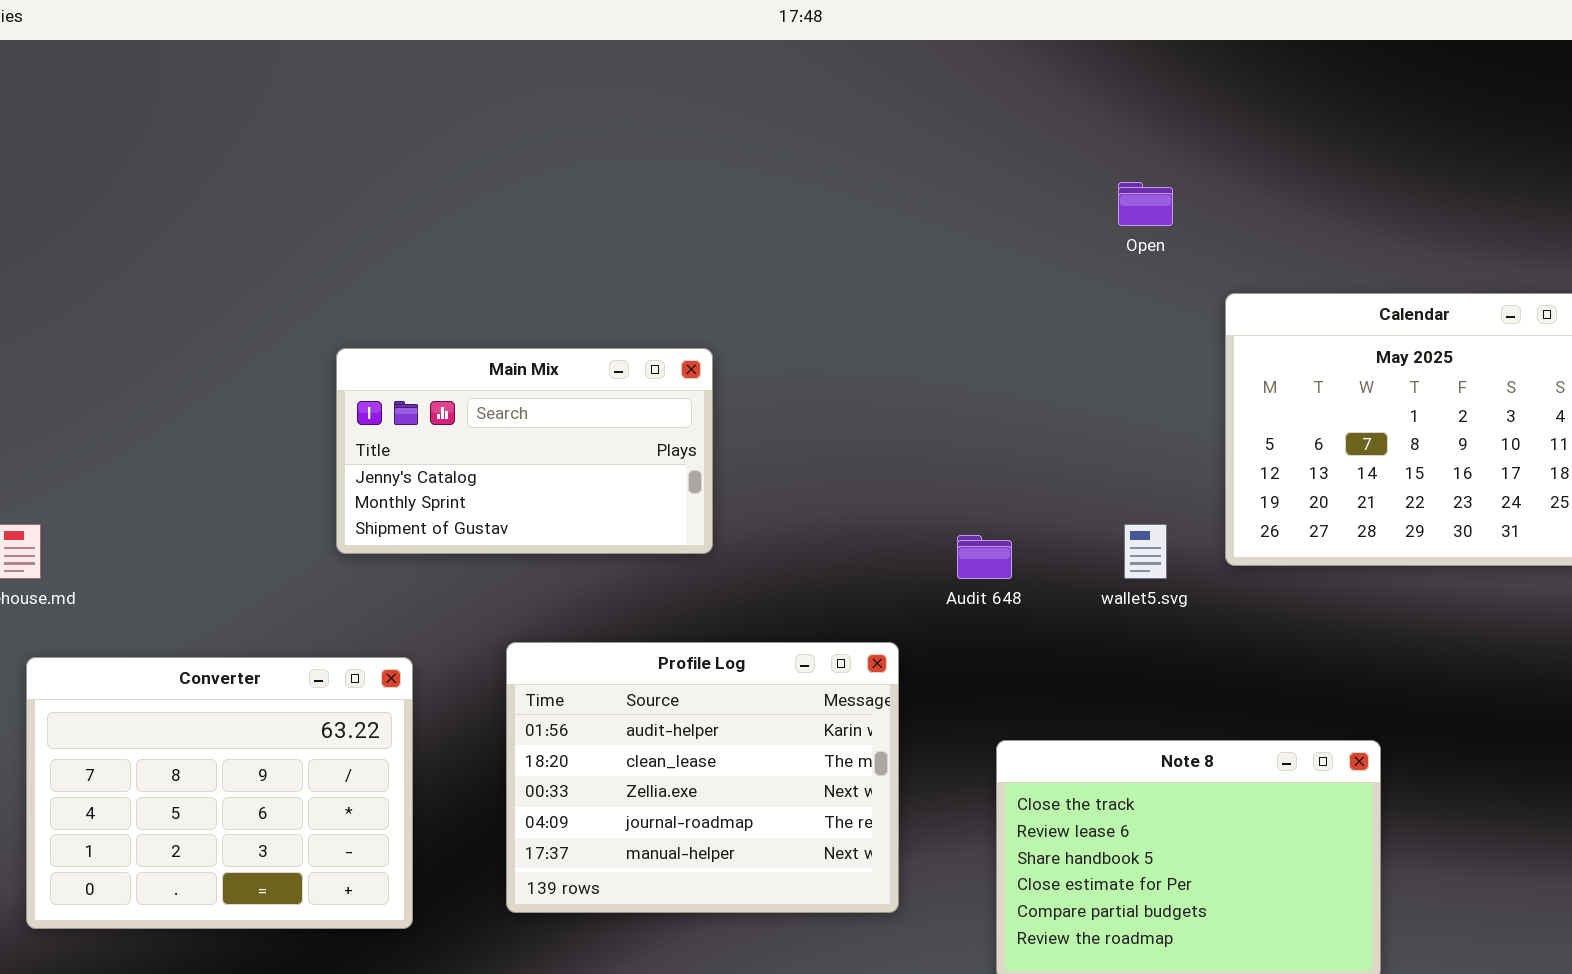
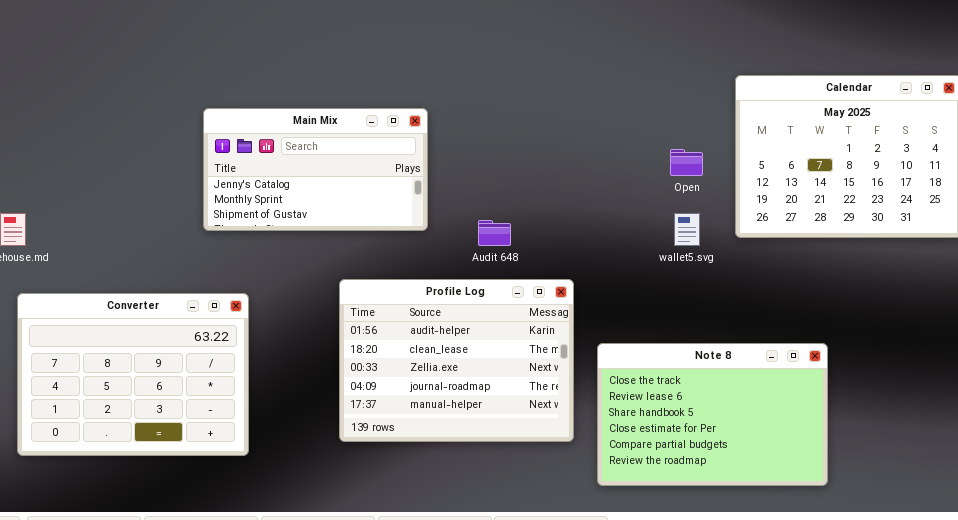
Open: [1118,182,1173,226] -> [670,149,703,176], moved
Audit 648: [957,535,1012,579] -> [478,220,511,246], moved
Profile Log: [506,642,899,913] -> [339,279,574,442], moved

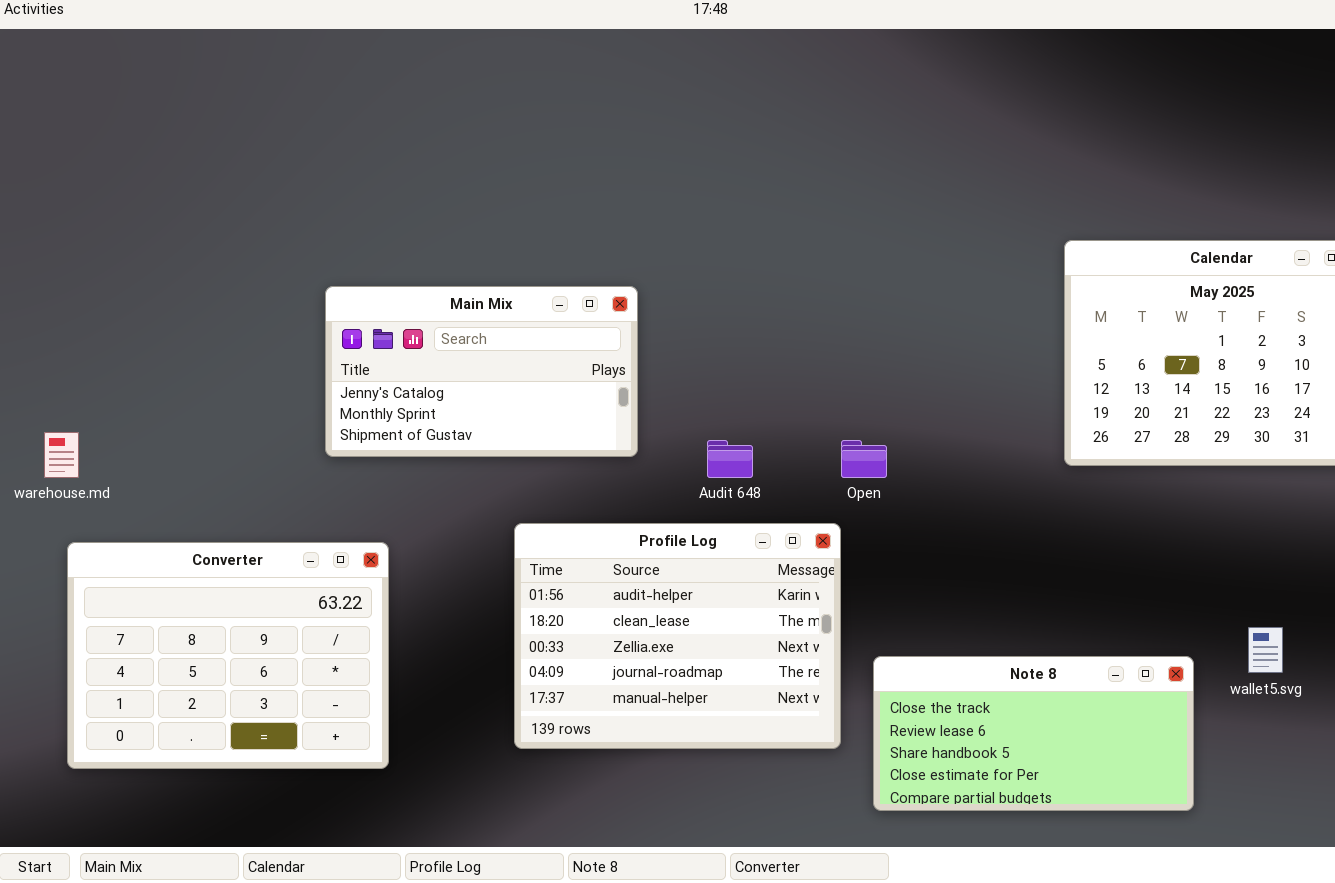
Open: [670,149,703,176] -> [841,440,887,478], moved
wallet5.svg: [674,213,700,246] -> [1248,627,1283,673], moved
Note 8: [597,343,828,486] -> [873,656,1194,811], resized

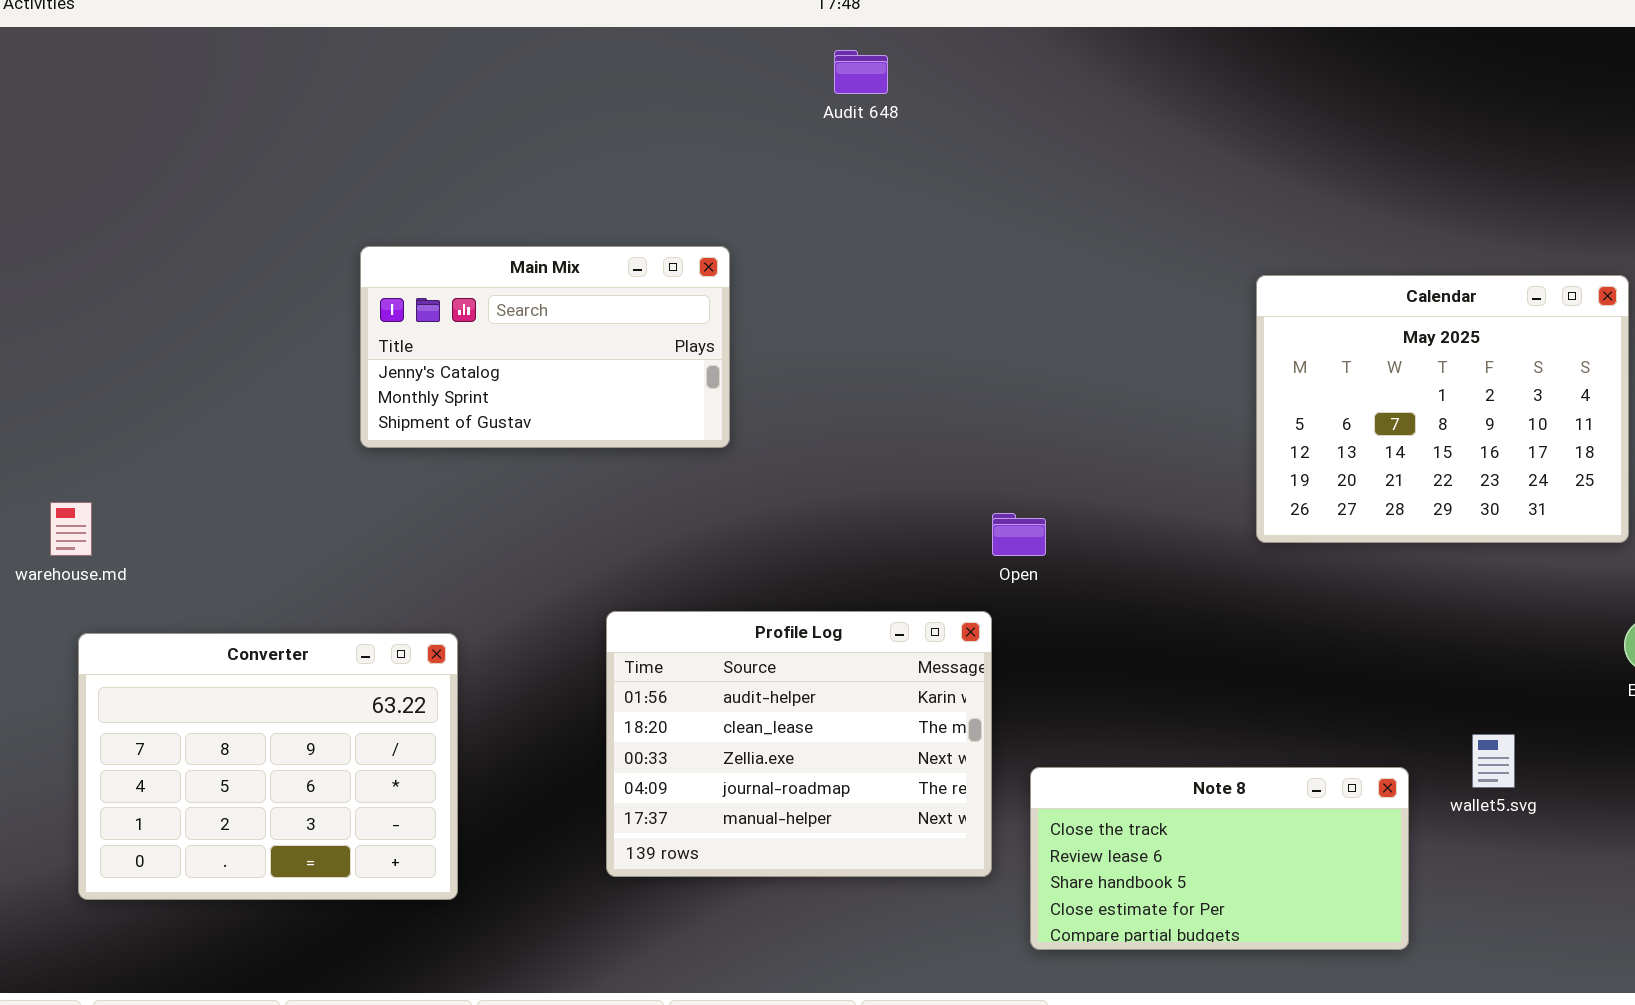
Main Mix: [325,286,638,457] -> [360,246,730,448], moved
Audit 648: [707,440,753,478] -> [834,50,888,94], moved

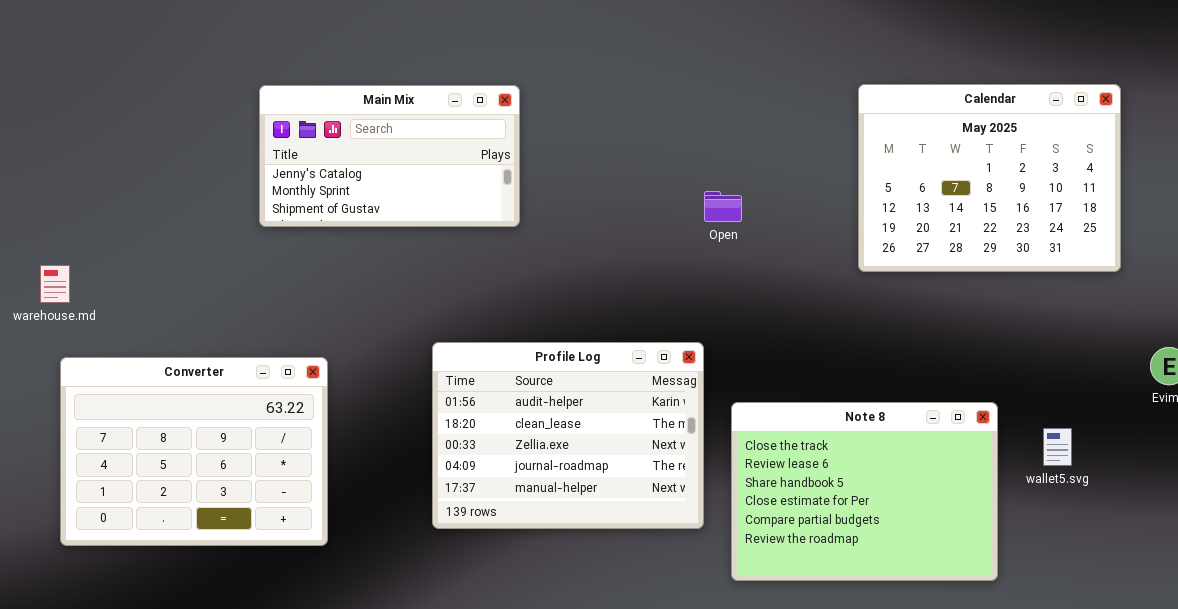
Calendar: [1256,275,1629,543] -> [858,84,1121,272], moved
Open: [992,513,1046,556] -> [704,191,742,222], moved
Note 8: [1030,767,1409,950] -> [731,402,998,581], resized

